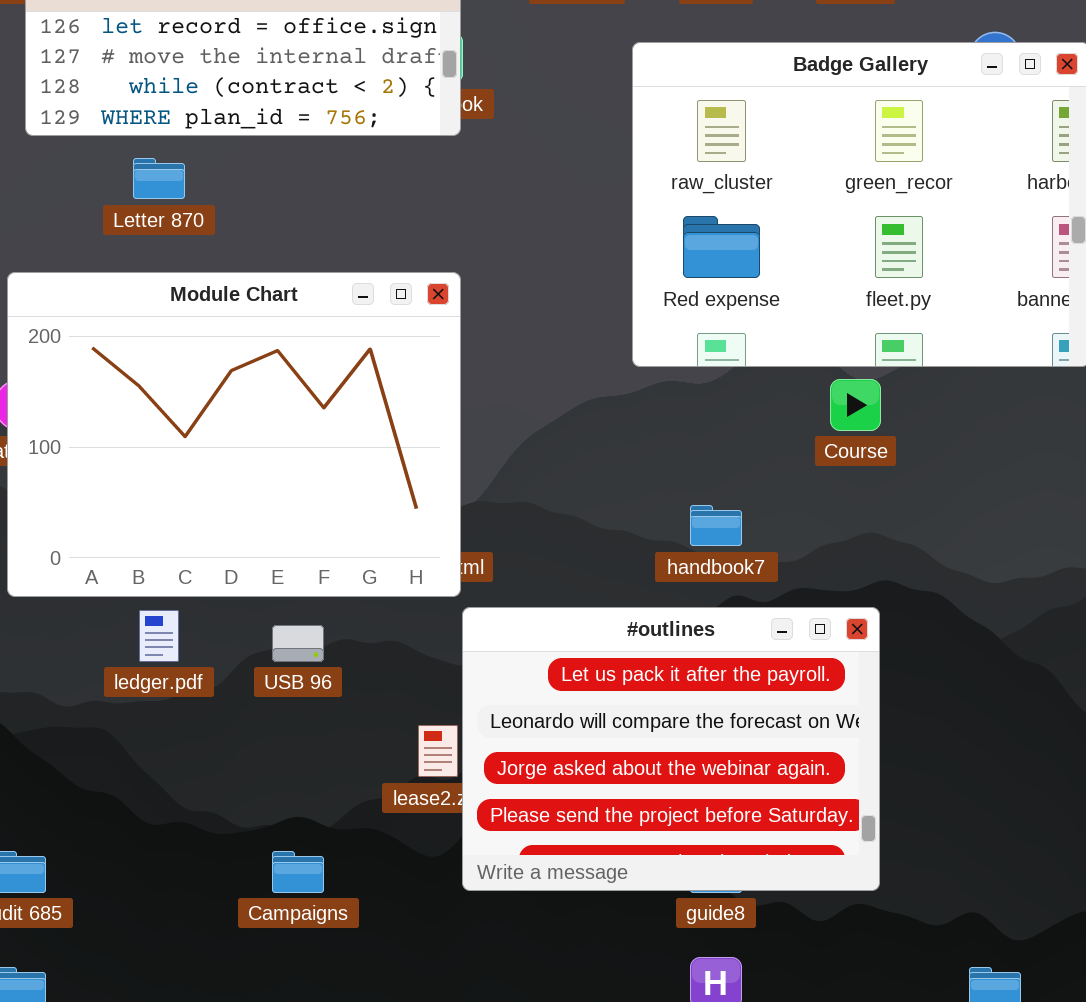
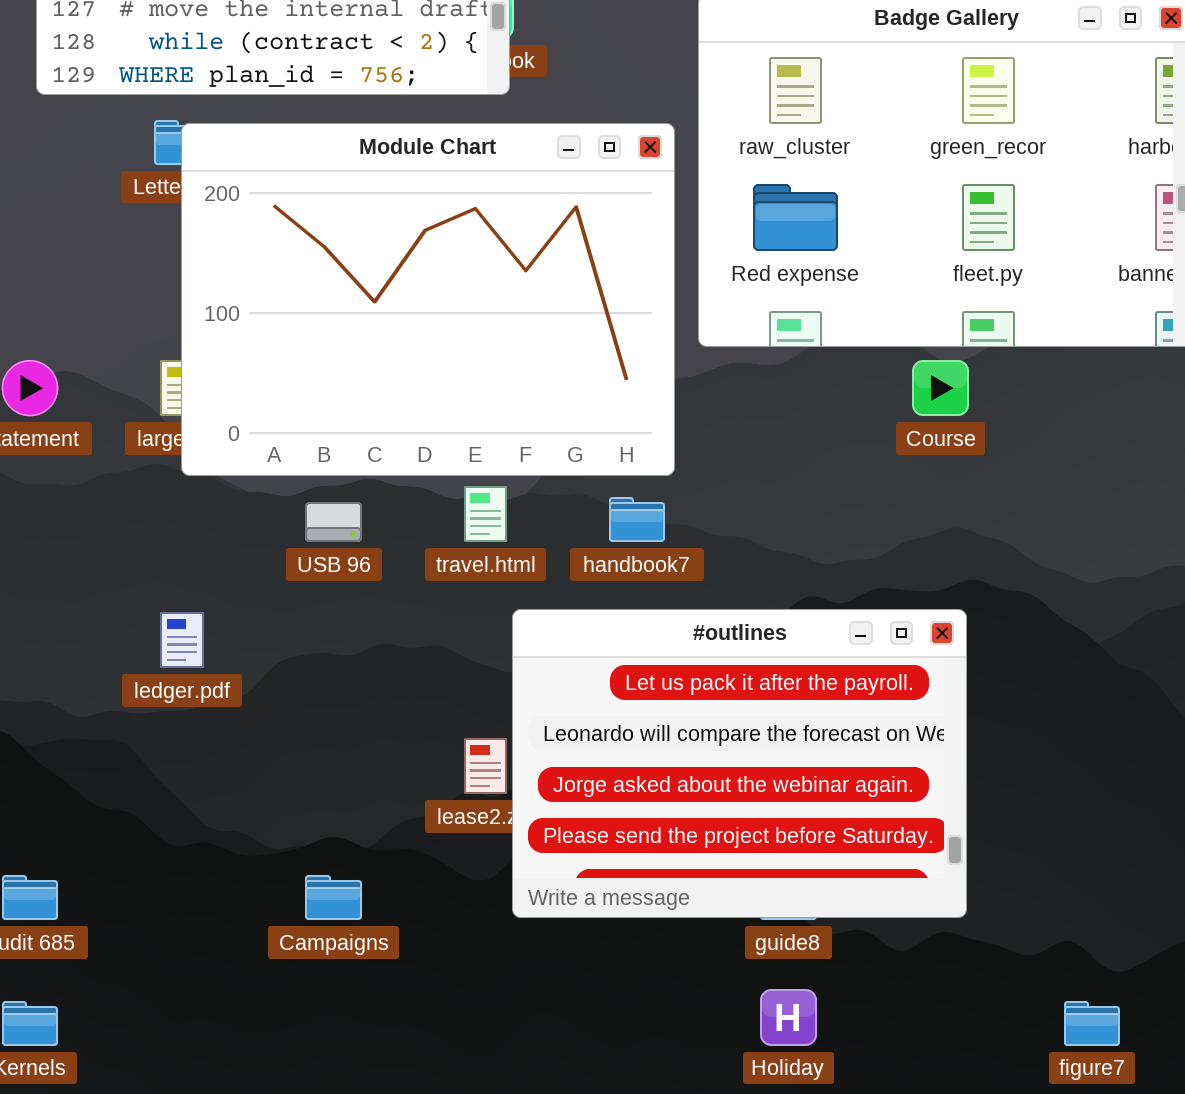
Module Chart: [7,272,461,597] -> [181,123,675,476], moved
handbook7: [690,505,742,546] -> [609,497,665,542], moved
USB 96: [272,625,324,662] -> [305,502,362,542], moved

